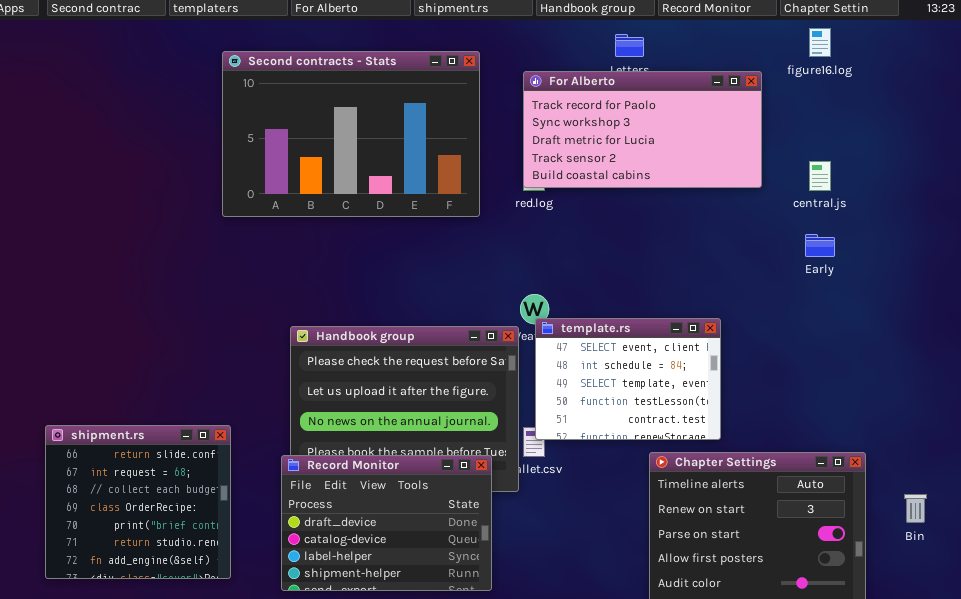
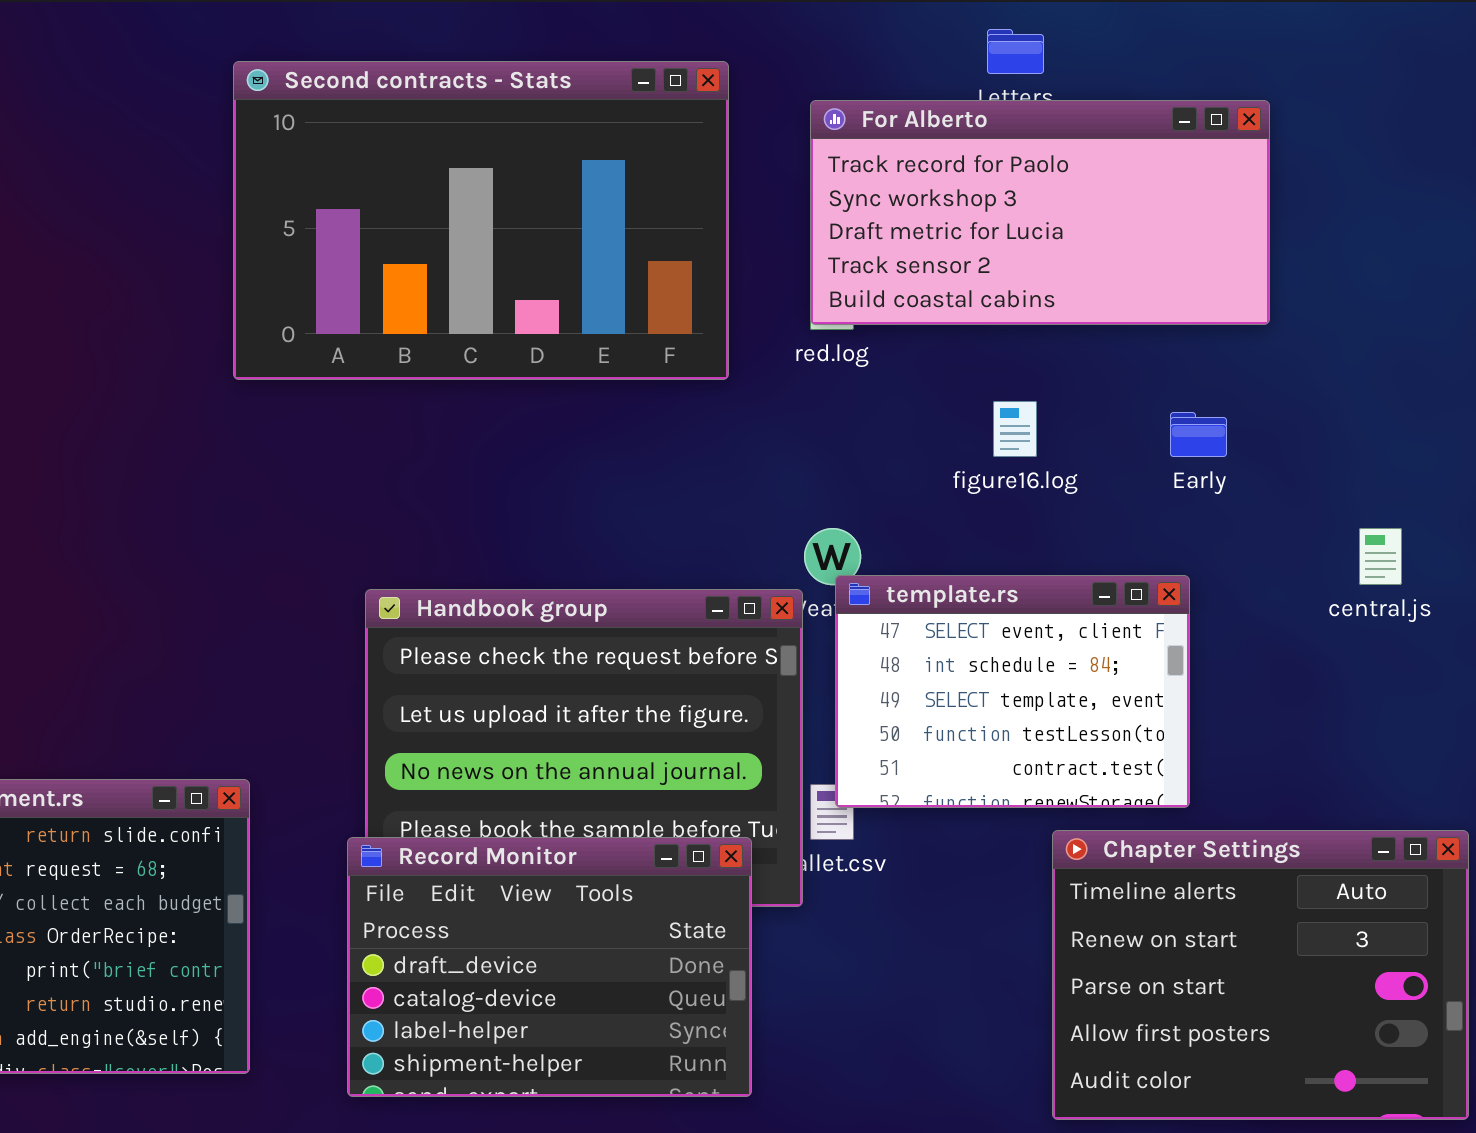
figure16.log: [809,28,831,57] -> [993,401,1037,457], moved
central.js: [809,161,831,191] -> [1359,528,1402,585], moved
Early: [805,234,835,257] -> [1170,412,1227,457], moved

